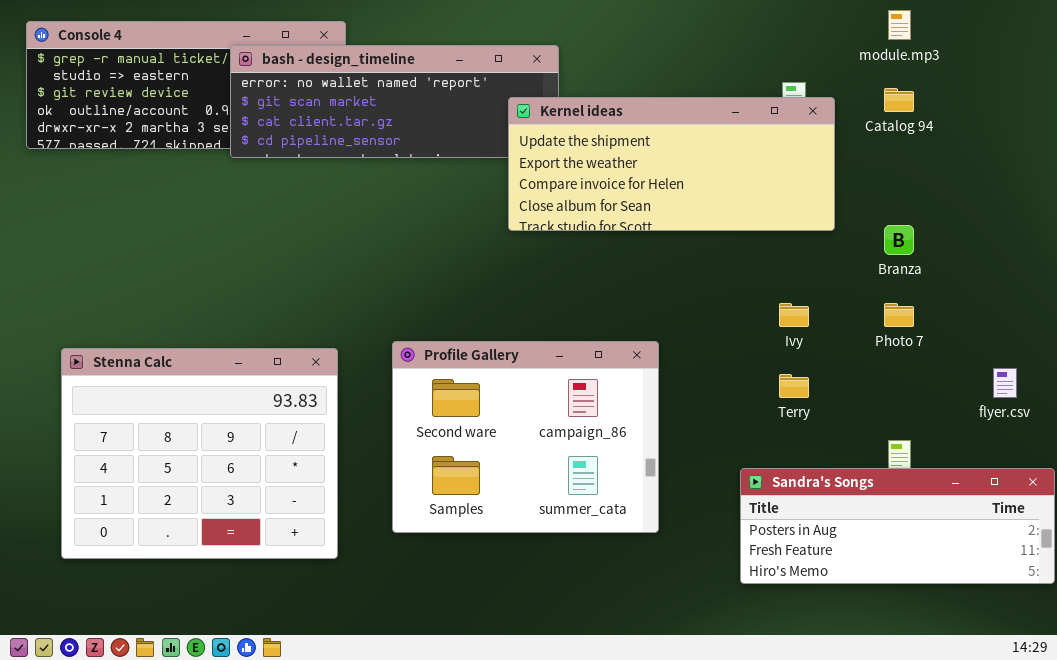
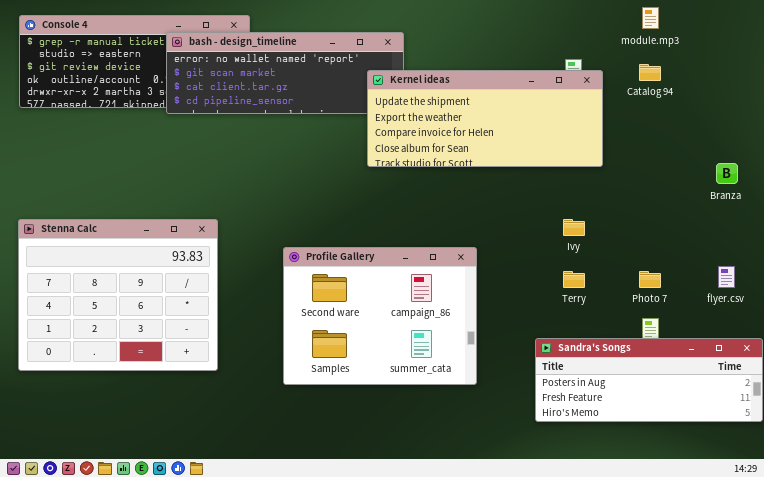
Branza: [884,225,914,255] -> [716,163,738,184], moved
Photo 7: [884,303,914,327] -> [639,271,661,288], moved
Stenna Calc: [61,348,338,559] -> [18,219,218,371], moved

